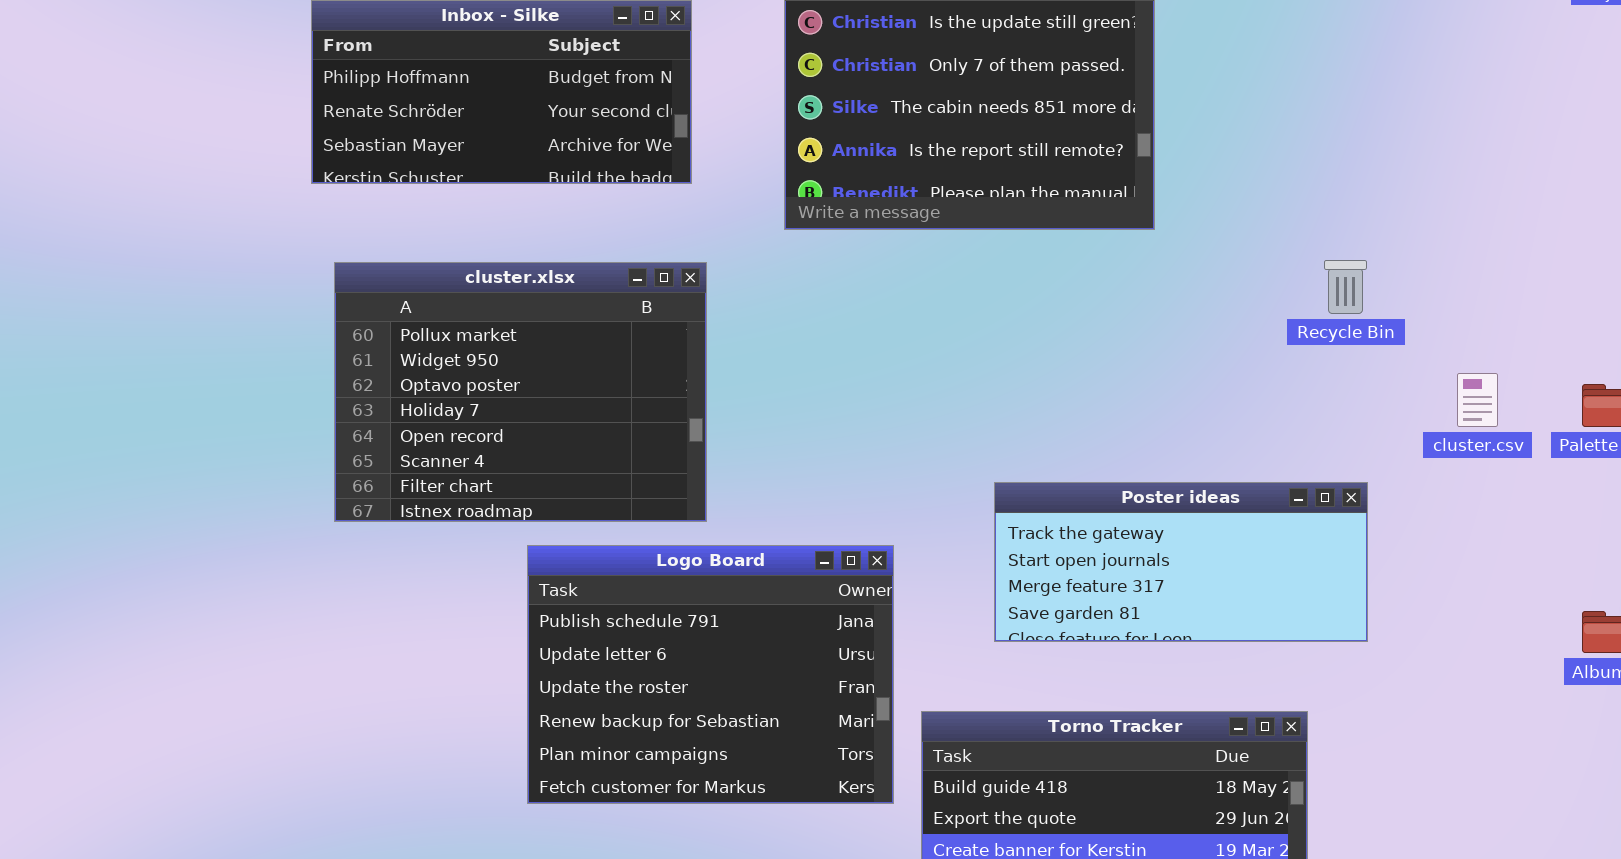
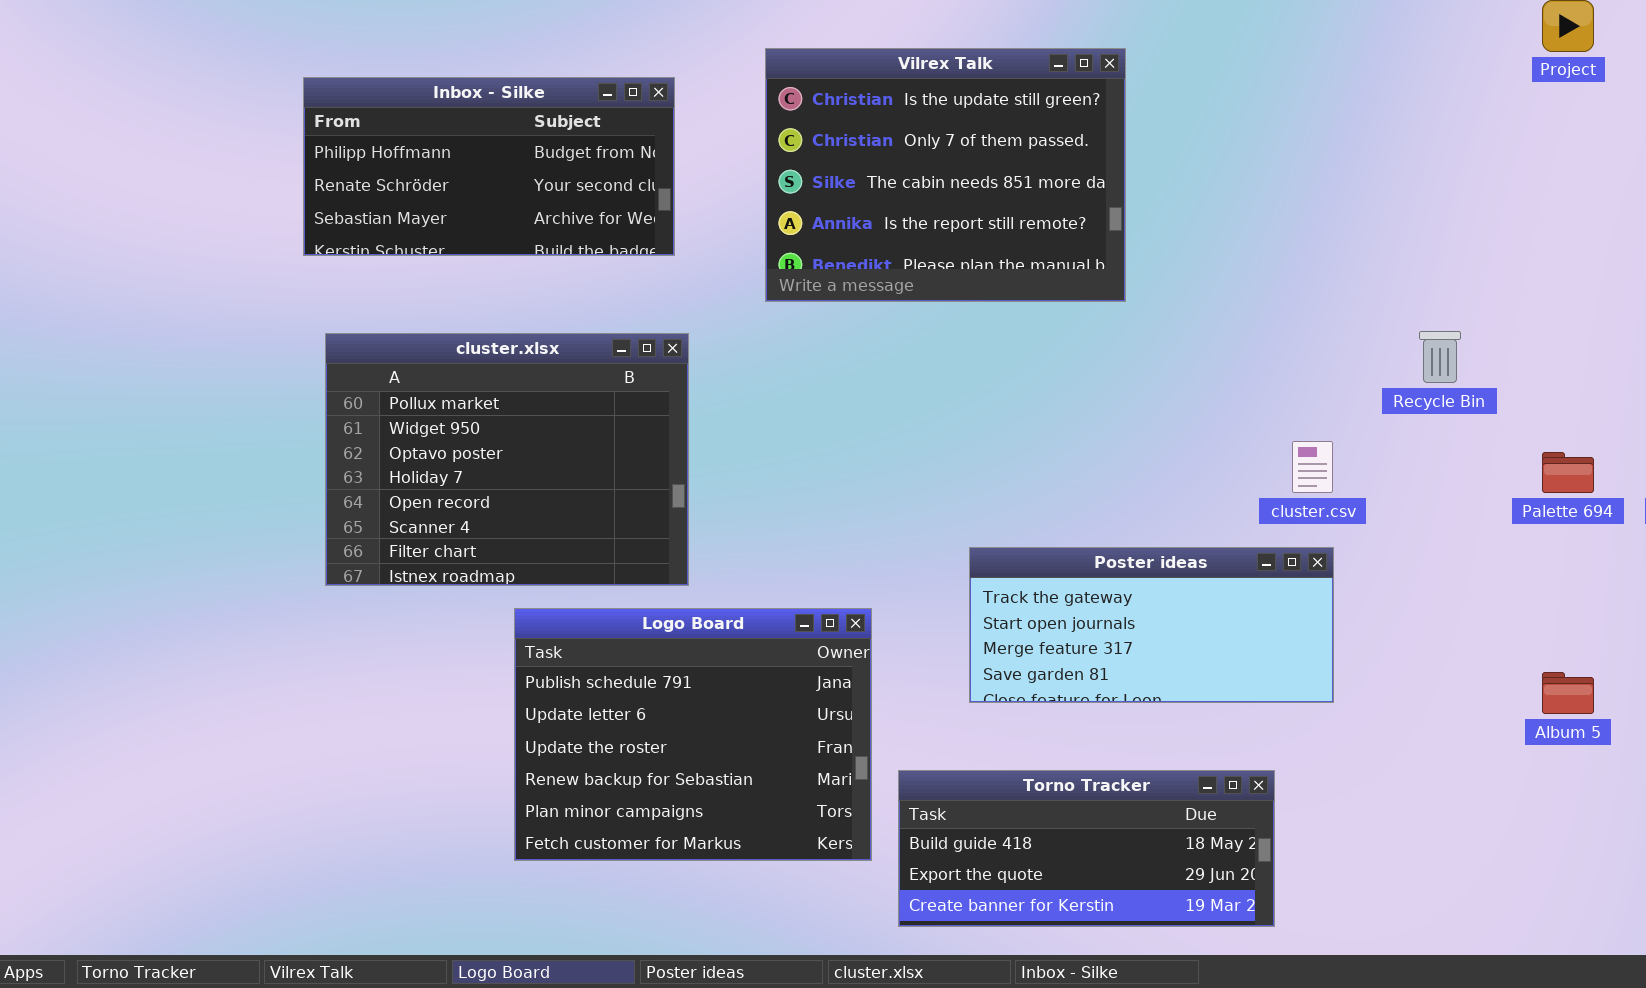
Recycle Bin: [1324,260,1367,314] -> [1419,331,1461,383], moved
cluster.csv: [1457,373,1498,427] -> [1292,441,1333,493], moved

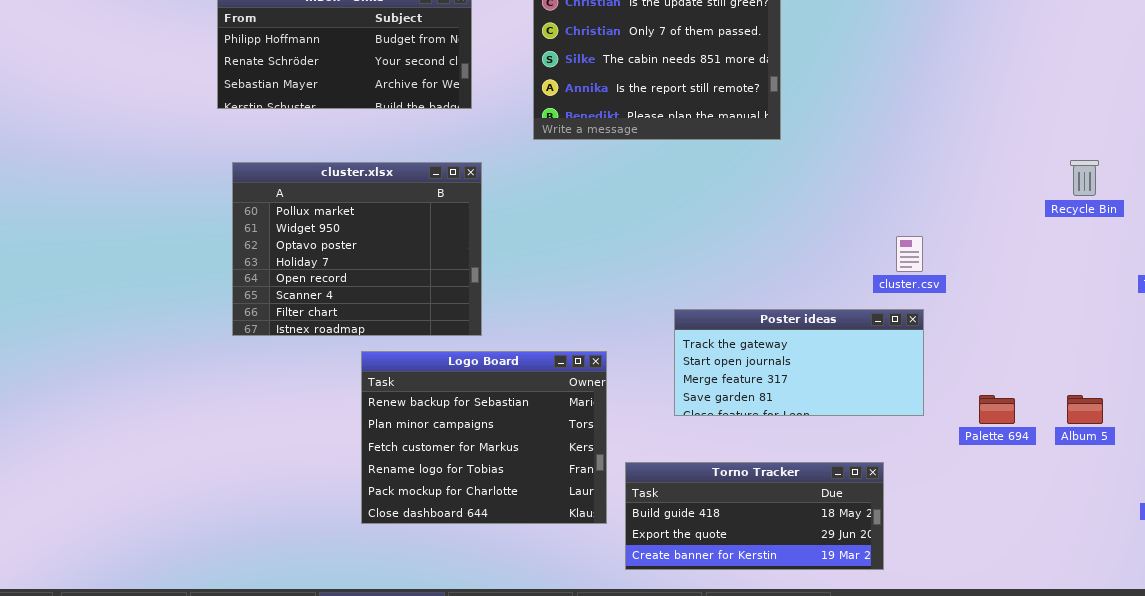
Recycle Bin: [1419,331,1461,383] -> [1070,160,1099,196], moved
Palette 694: [1542,452,1594,493] -> [979,395,1015,424], moved
Logo Board: [514,608,872,861] -> [361,351,607,524], scrolled down 3 rows

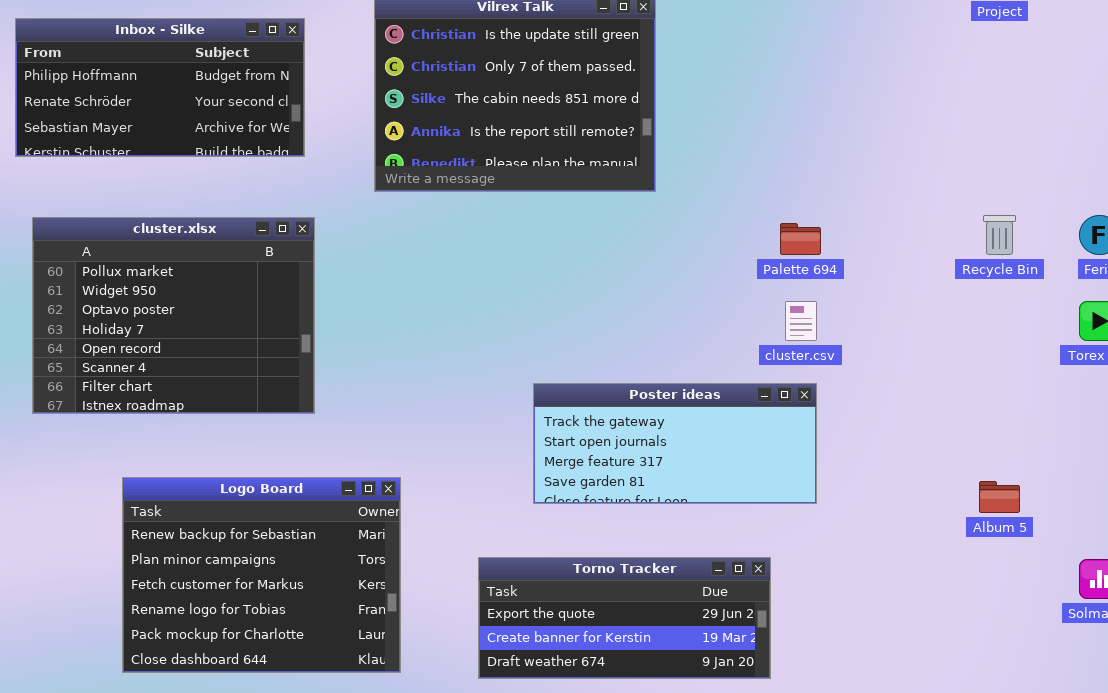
Logo Board: [361,351,607,524] -> [122,477,401,673], moved
Palette 694: [979,395,1015,424] -> [780,223,821,255], moved
Torno Tracker: [625,462,884,570] -> [478,557,771,679], scrolled down 1 row

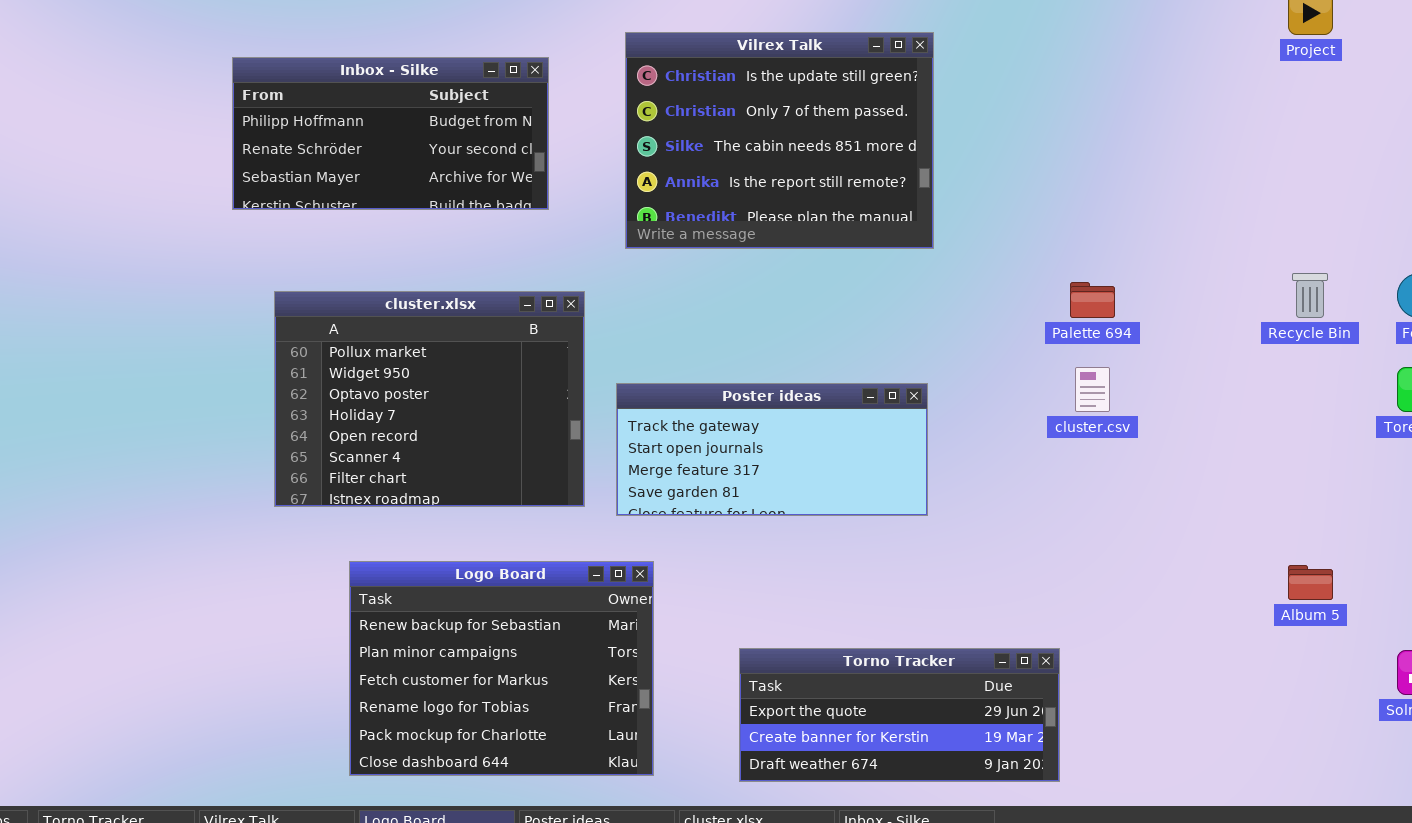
cluster.xlsx: [32,217,315,414] -> [274,291,585,507], moved
Poster ideas: [533,383,817,504] -> [616,383,928,516], moved

